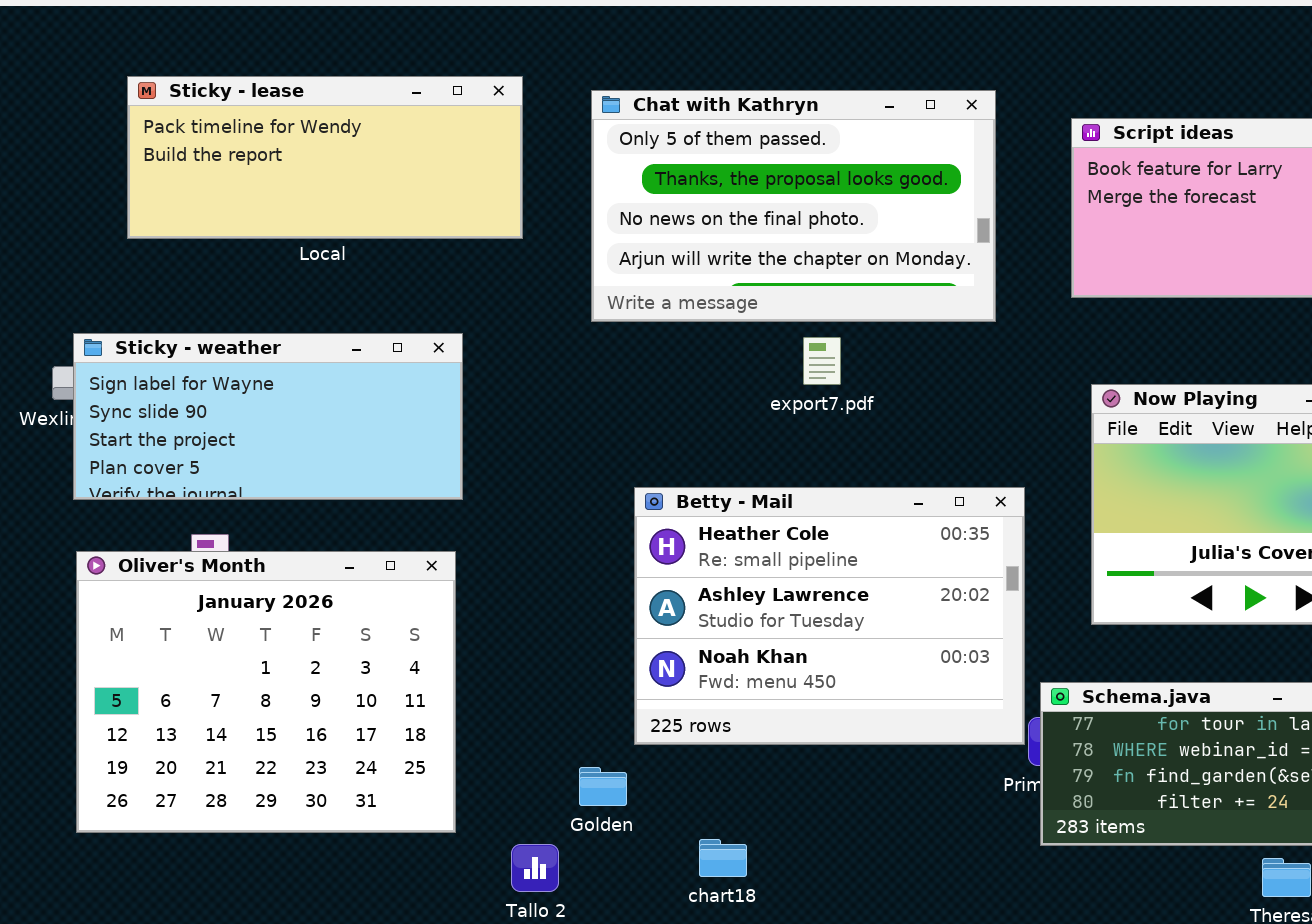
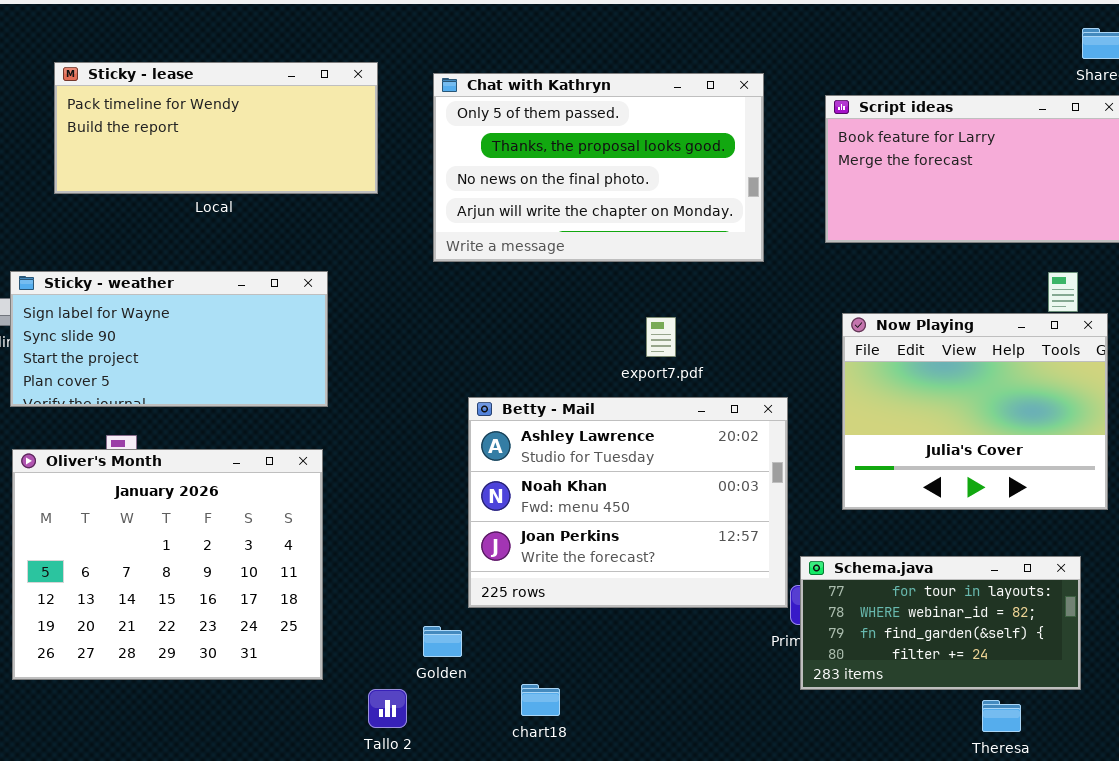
export7.pdf: [803,337,841,385] -> [646,317,676,357], moved
Betty - Mail: [634,487,1025,745] -> [468,397,788,608], scrolled down 1 row

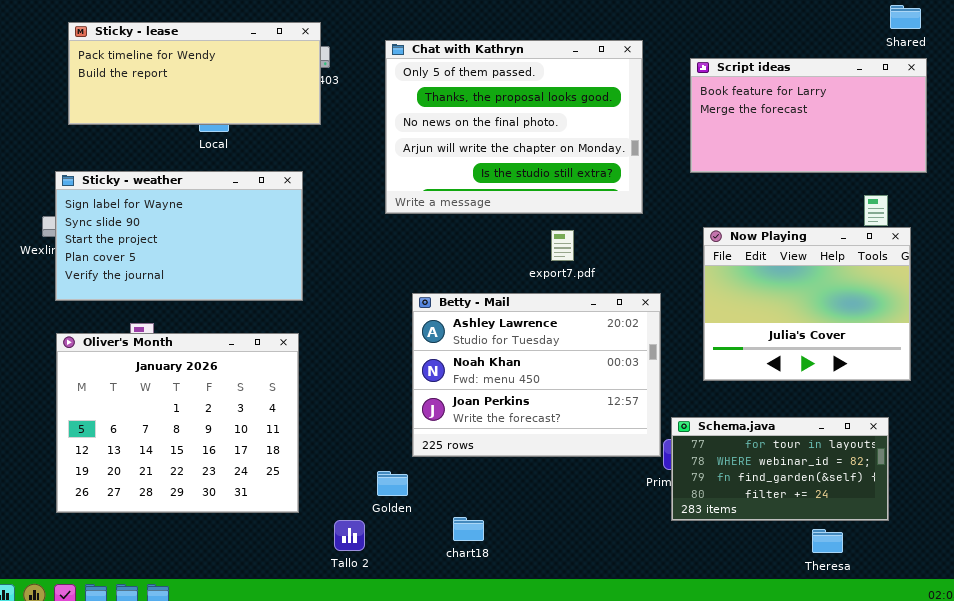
Sticky - lease: [54,62,378,194] -> [68,22,321,125], moved
Chat with Kathryn: [433,73,764,262] -> [385,40,643,214], resized
Sticky - weather: [10,271,328,407] -> [55,171,303,301], resized

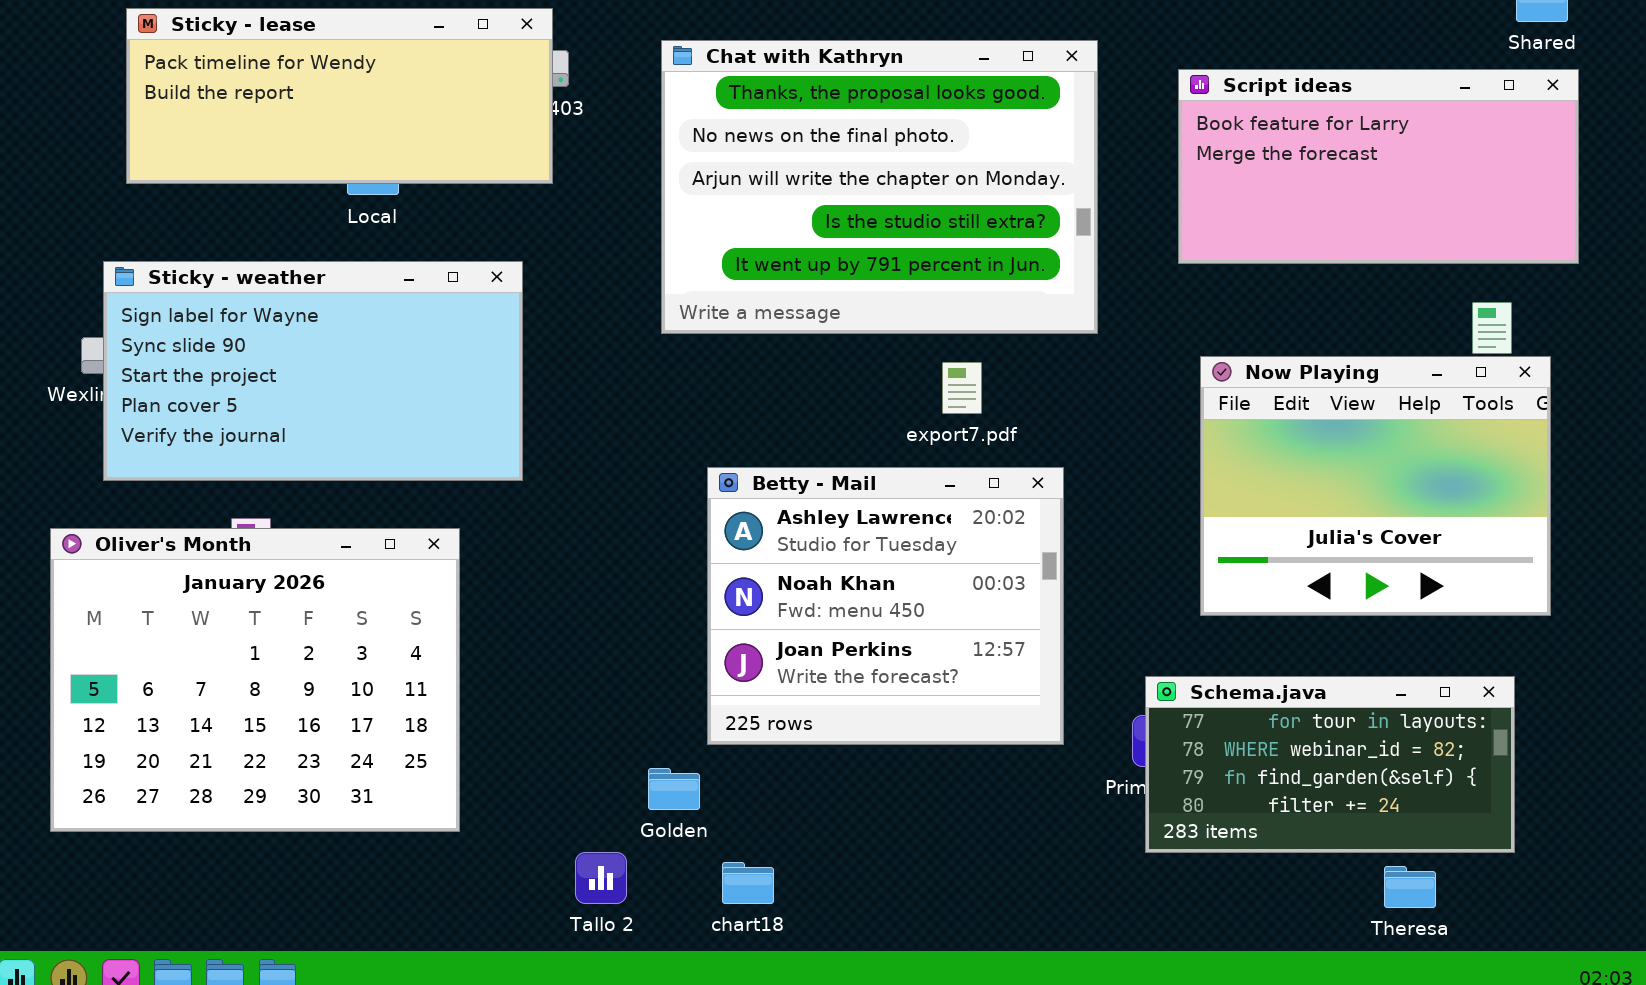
Chat with Kathryn: [385,40,643,214] -> [661,40,1098,334], scrolled down 1 row
Betty - Mail: [412,293,661,457] -> [707,467,1064,745], resized
Oliver's Month: [56,333,299,513] -> [50,528,460,832], moved
chart18: [453,517,484,541] -> [722,862,774,904], moved

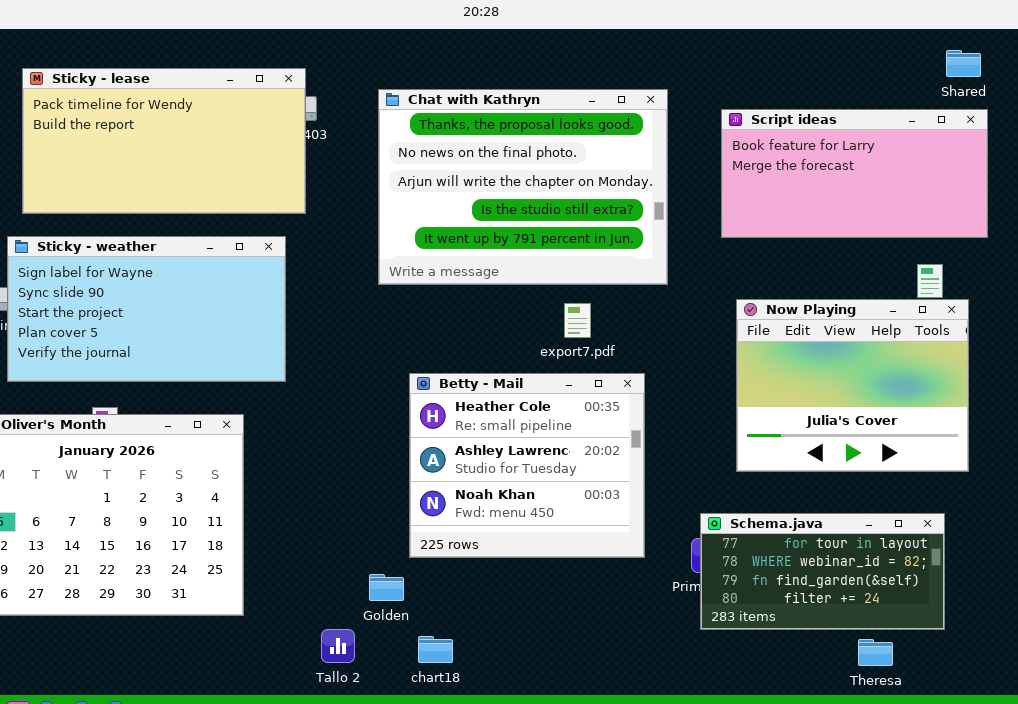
Sticky - lease: [126,8,553,184] -> [22,68,306,214], resized
Betty - Mail: [707,467,1064,745] -> [409,373,645,558], scrolled up 1 row

